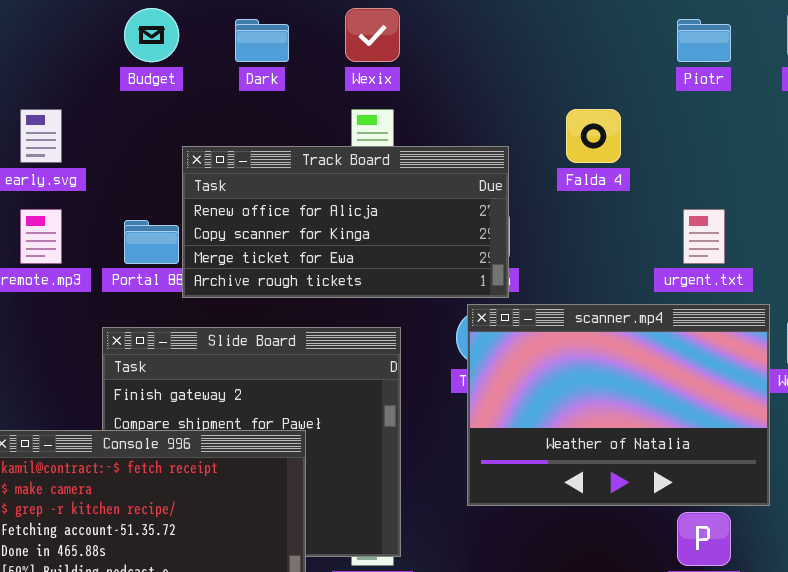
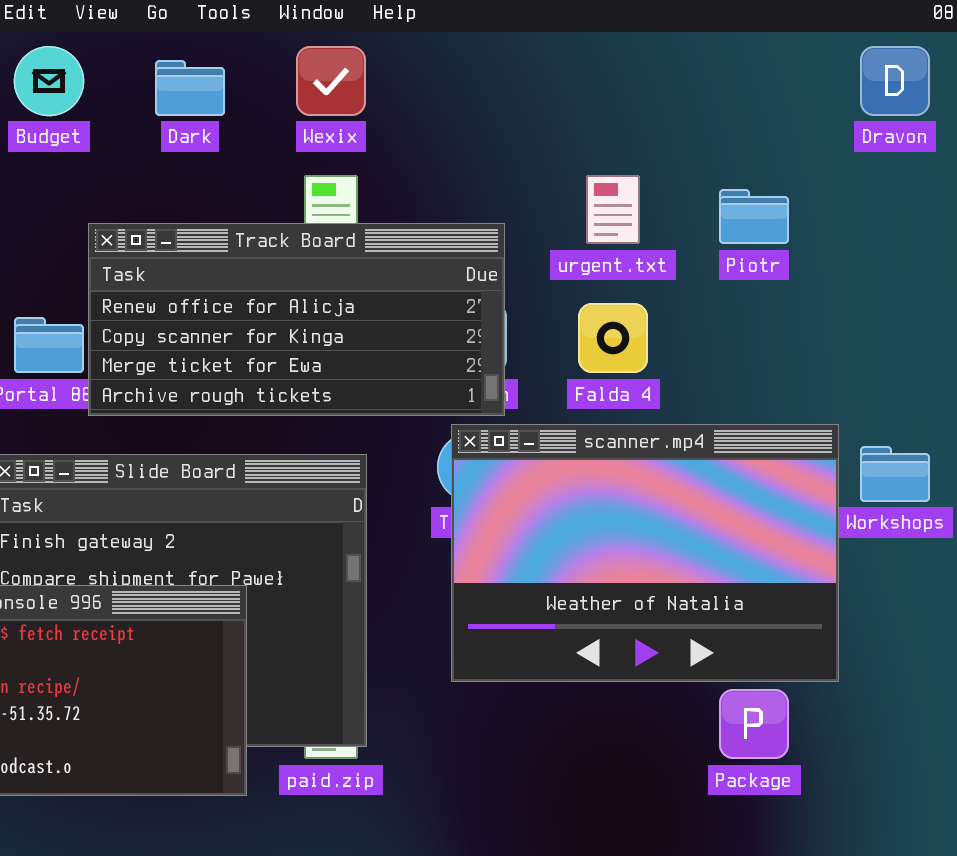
Piotr: [677,19,731,62] -> [719,189,789,244], moved
Falda 4: [566,109,621,163] -> [578,303,648,373], moved
urgent.txt: [683,209,725,264] -> [586,175,640,244], moved

